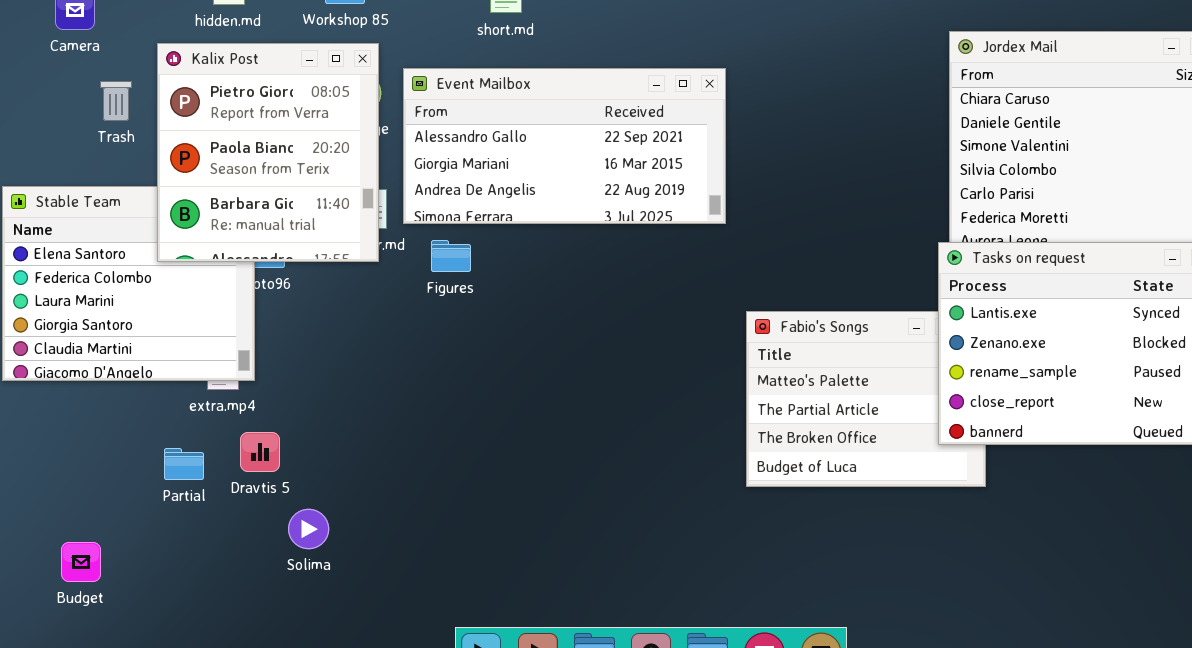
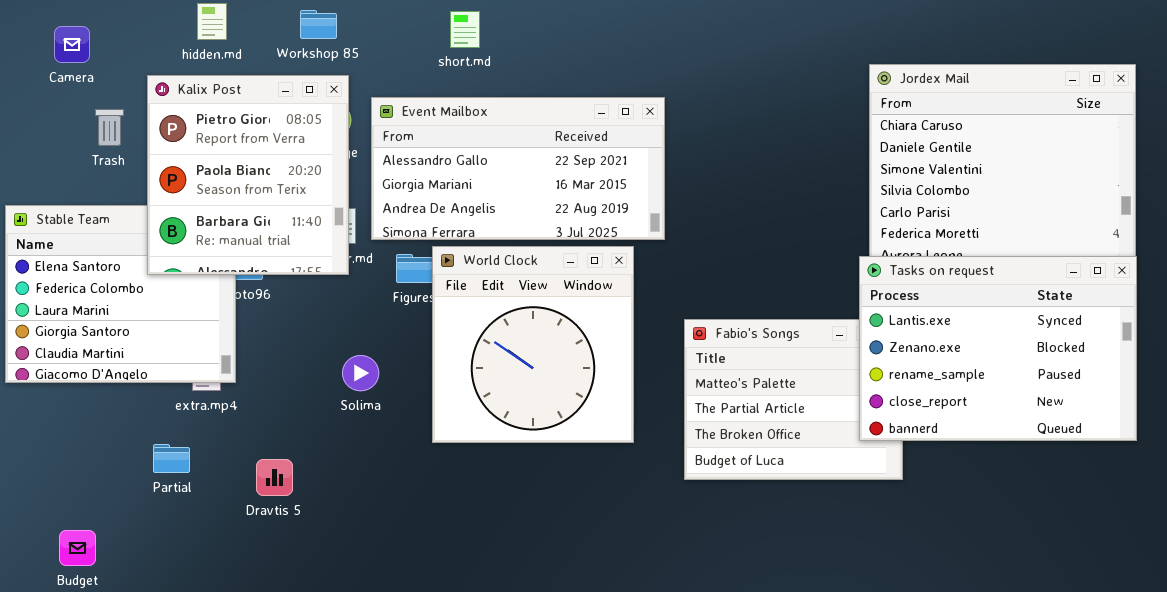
World Clock: none -> [432,246,634,443], opened
Dravtis 5: [240,432,280,472] -> [256,459,293,496], moved
Solima: [288,509,329,549] -> [342,355,379,391], moved

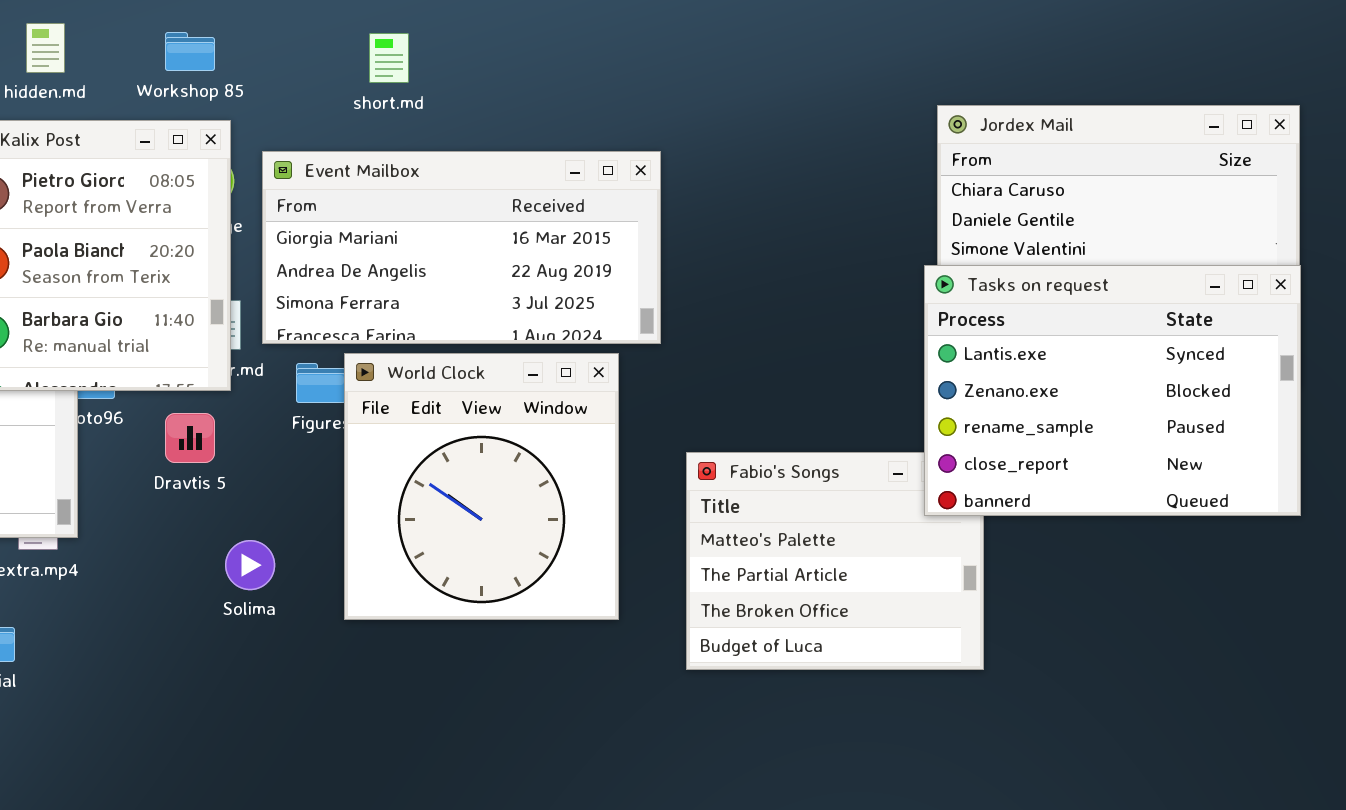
Event Mailbox: [371,97,665,240] -> [262,151,661,344], scrolled down 1 row
Tasks on request: [859,256,1137,441] -> [924,265,1301,516], moved
Solima: [342,355,379,391] -> [225,540,275,590], moved
Dravtis 5: [256,459,293,496] -> [165,413,215,463], moved

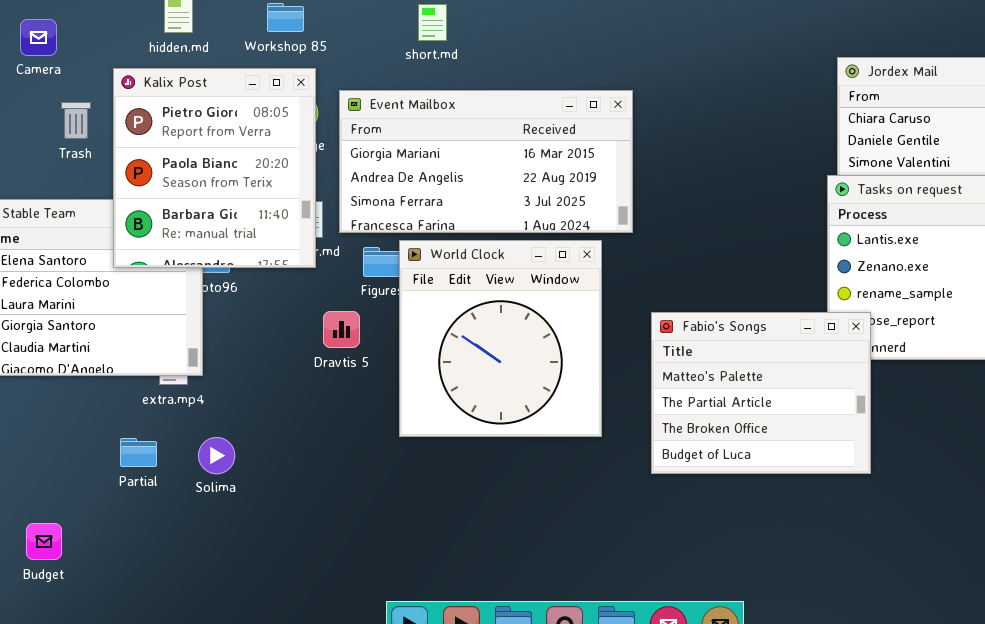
Dravtis 5: [165,413,215,463] -> [323,311,360,348], moved
Fabio's Songs: [686,452,984,670] -> [651,312,871,474], raised
Solima: [225,540,275,590] -> [198,437,235,474], moved

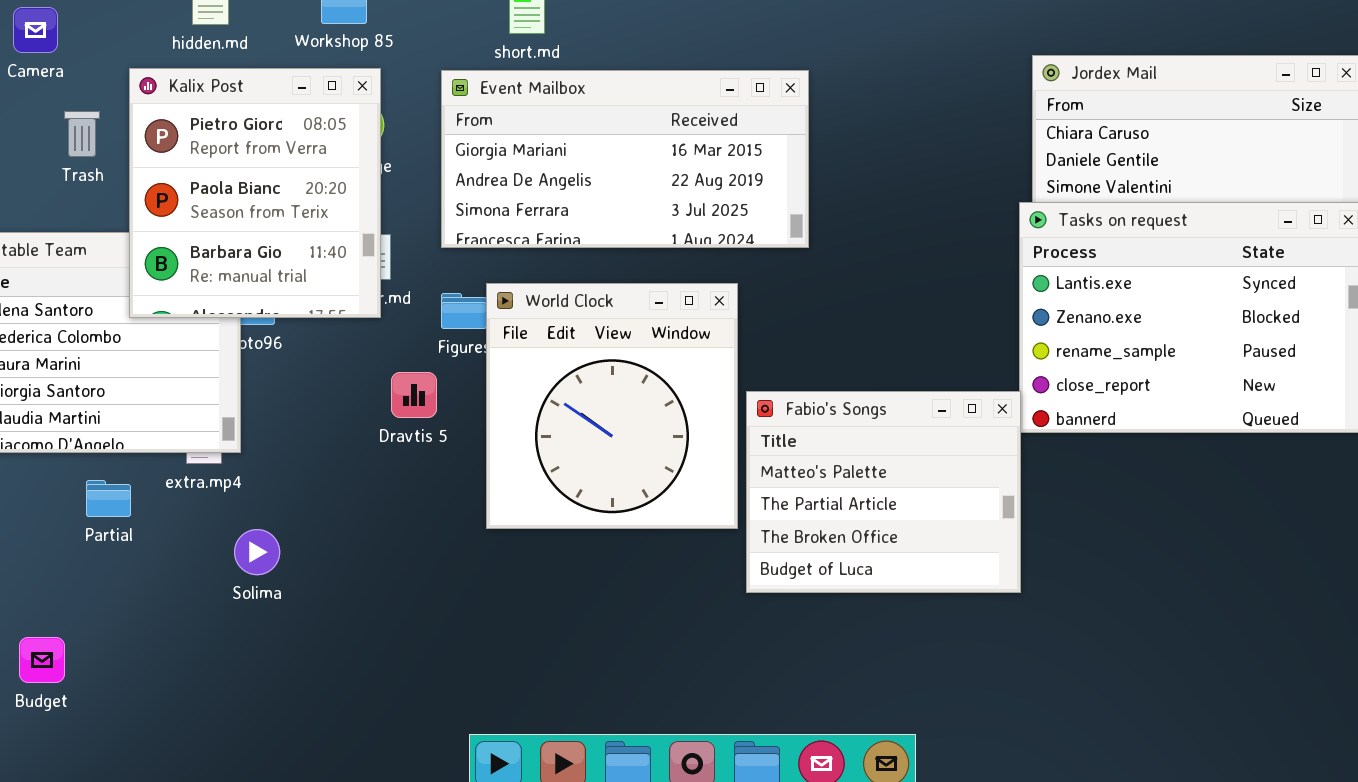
Event Mailbox: [339,90,633,233] -> [441,70,809,248], moved
Fabio's Songs: [651,312,871,474] -> [746,391,1021,593], moved
Partial: [120,438,157,467] -> [86,480,131,517], moved

